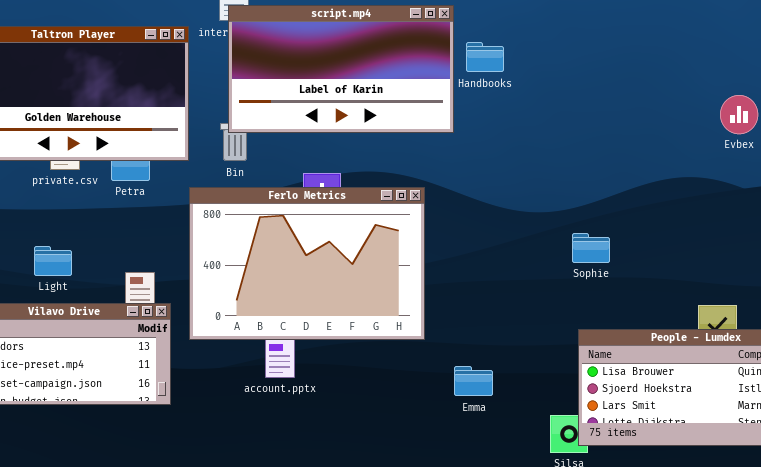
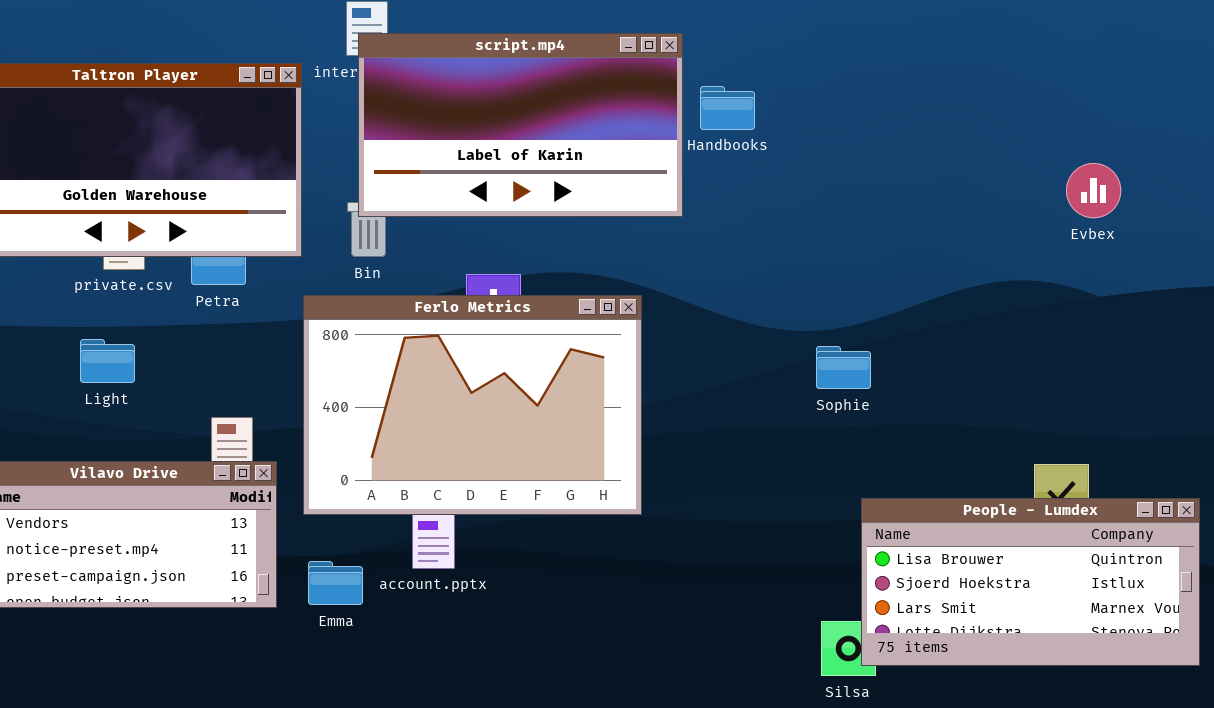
Sophie: [572,233,610,263] -> [816,346,871,389], moved
Light: [34,246,72,276] -> [80,339,135,383], moved
Emma: [454,366,493,396] -> [308,561,363,605], moved

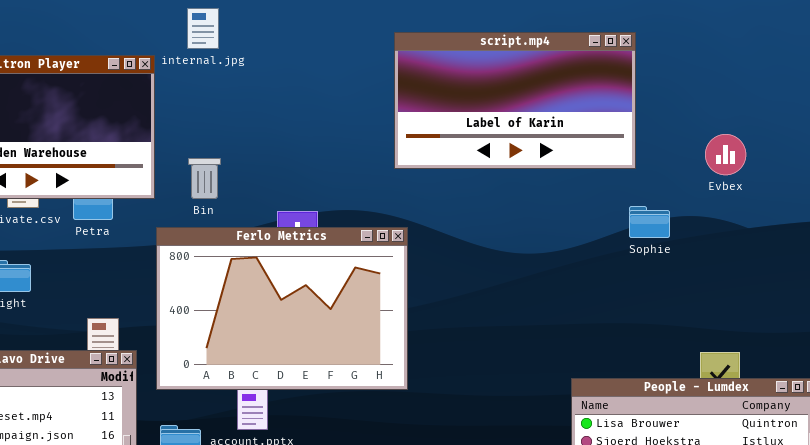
script.mp4: [358,33,683,217] -> [394,32,636,169], moved
Evbex: [1066,163,1121,218] -> [705,134,746,175], moved
Sophie: [816,346,871,389] -> [629,206,670,238], moved

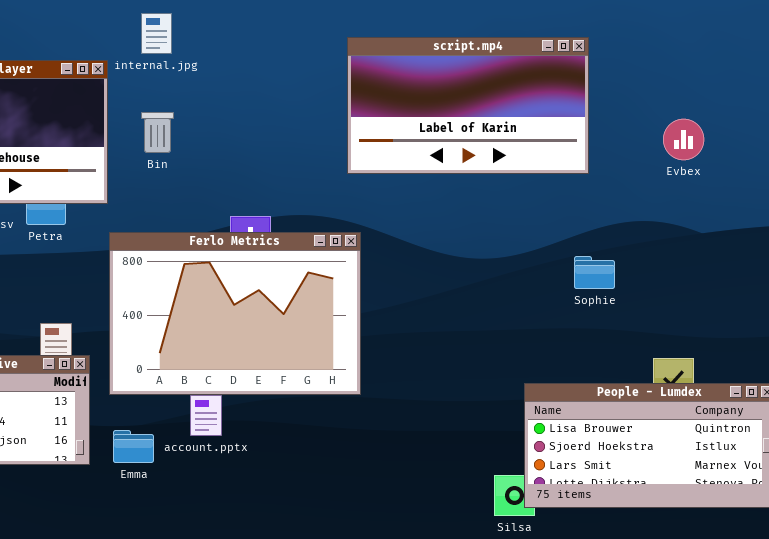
Evbex: [705,134,746,175] -> [663,119,704,160], moved
Bin: [188,158,221,199] -> [141,112,174,153], moved
Sophie: [629,206,670,238] -> [574,256,615,289], moved

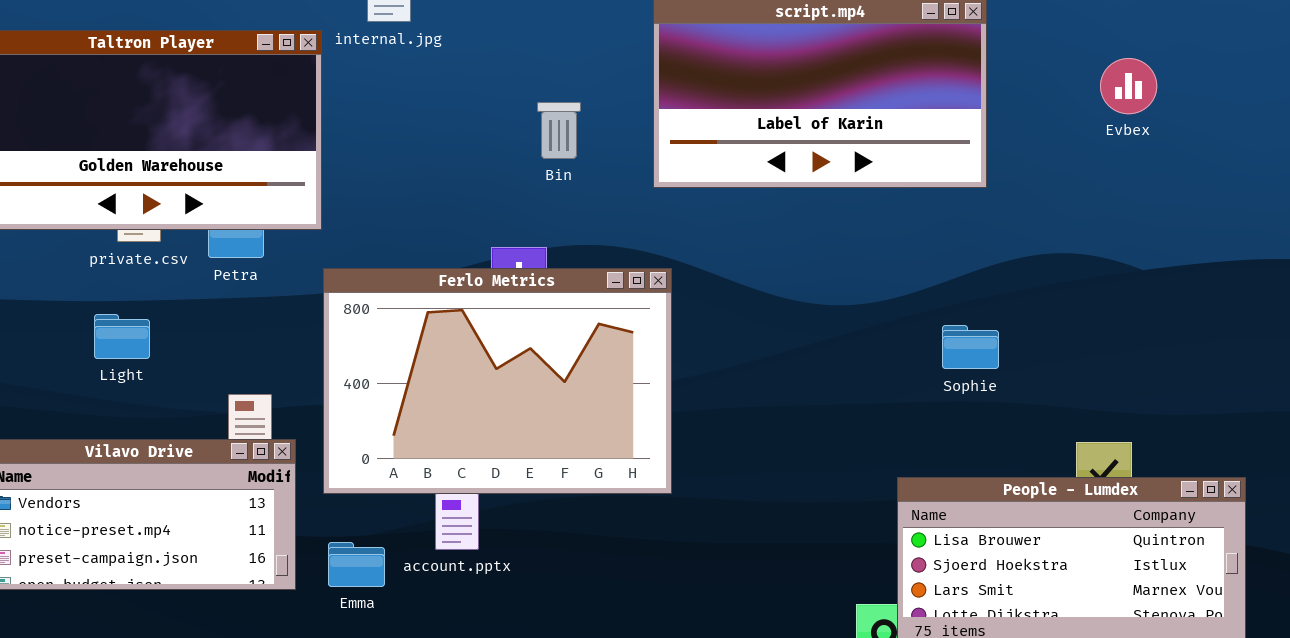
Bin: [141,112,174,153] -> [537,102,581,159], moved
Evbex: [663,119,704,160] -> [1100,58,1157,114], moved
Sophie: [574,256,615,289] -> [942,325,999,369], moved

